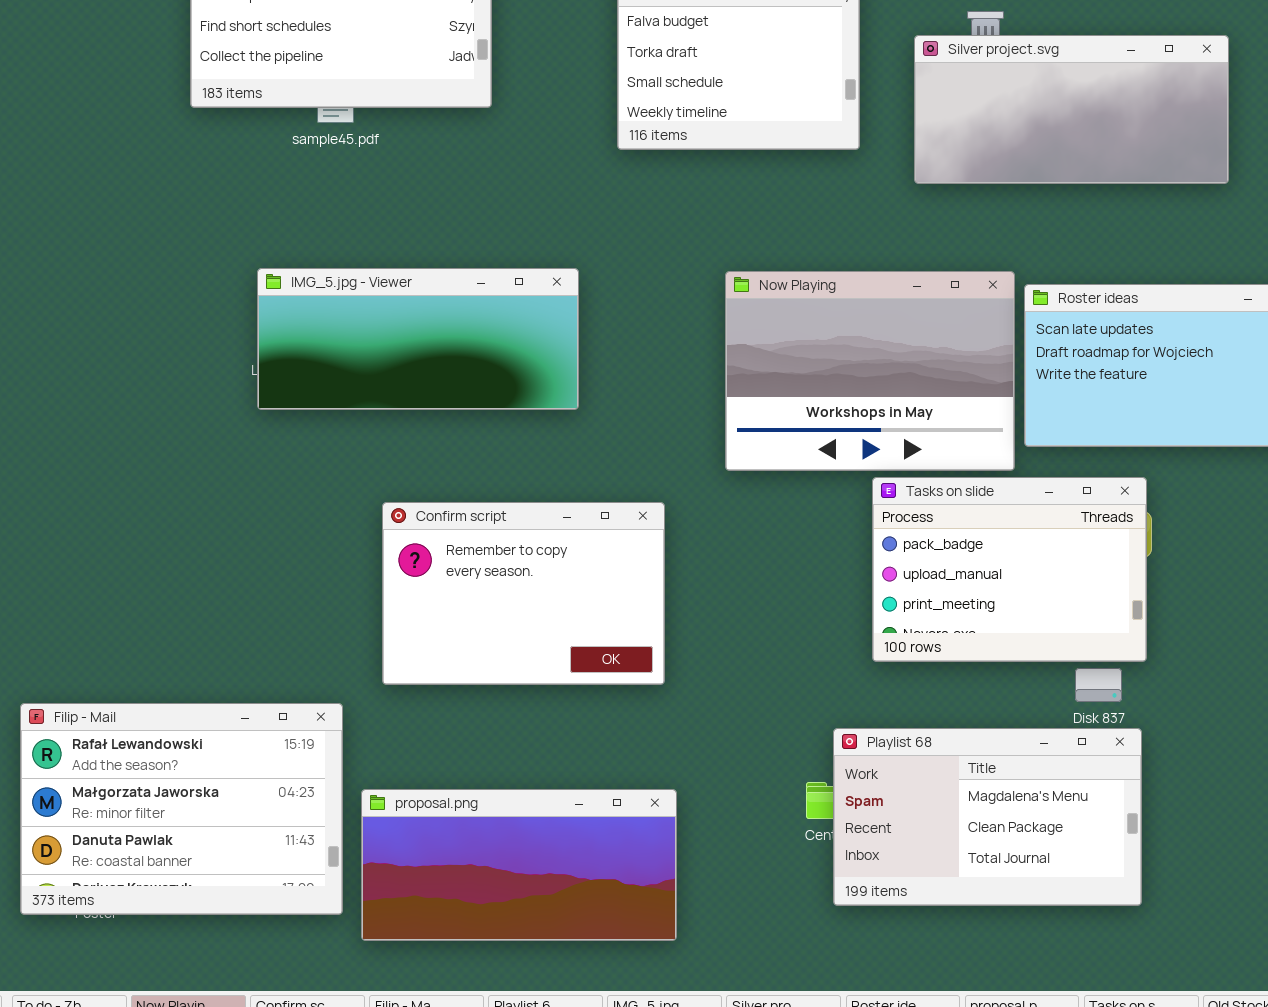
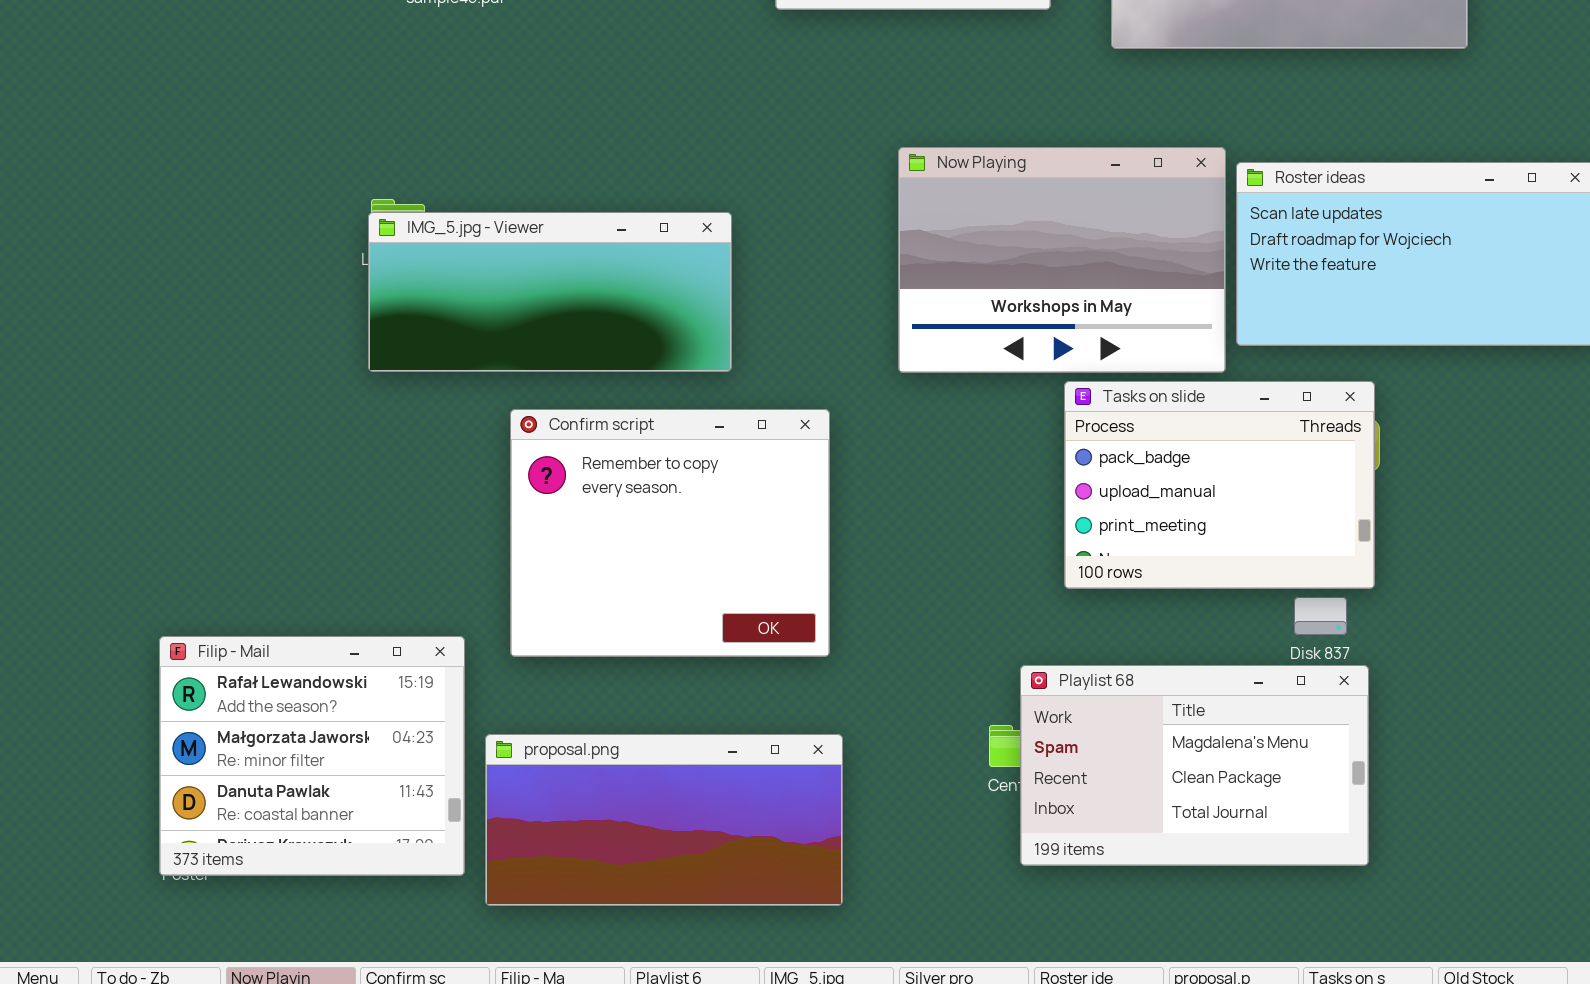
IMG_5.jpg - Viewer: [257,268,579,410] -> [368,212,732,372], moved
Confirm script: [382,502,665,685] -> [510,409,830,657], resized
Filip - Mail: [20,703,343,915] -> [159,636,465,876], resized

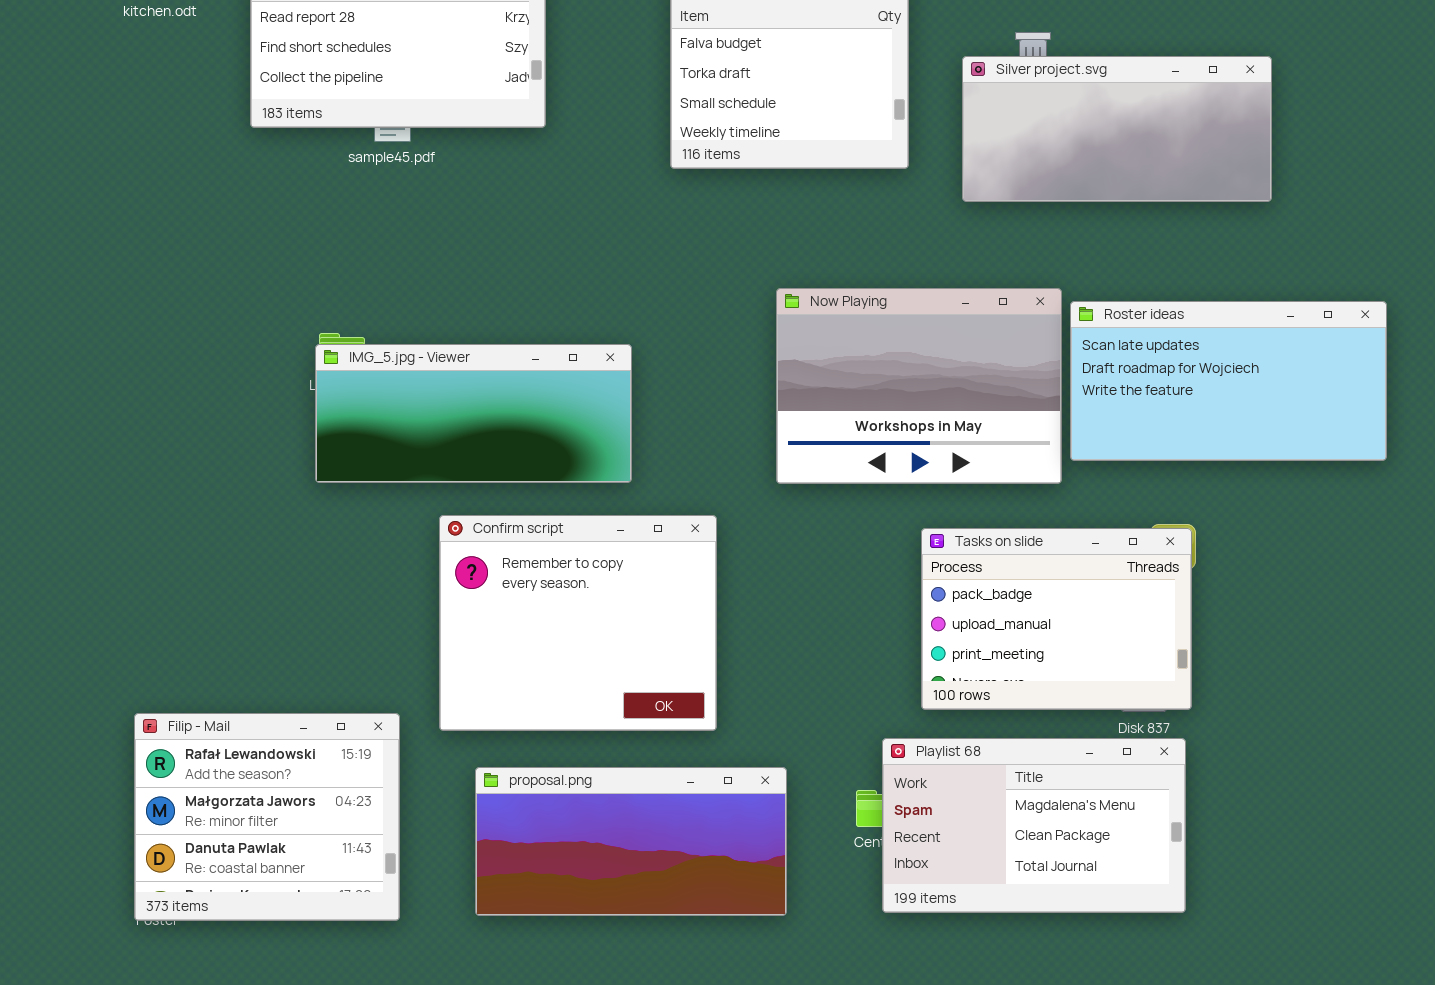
Tasks on slide: [1064,381,1375,589] -> [921,528,1192,710], moved
proposal.png: [485,734,843,906] -> [475,767,787,916], moved

